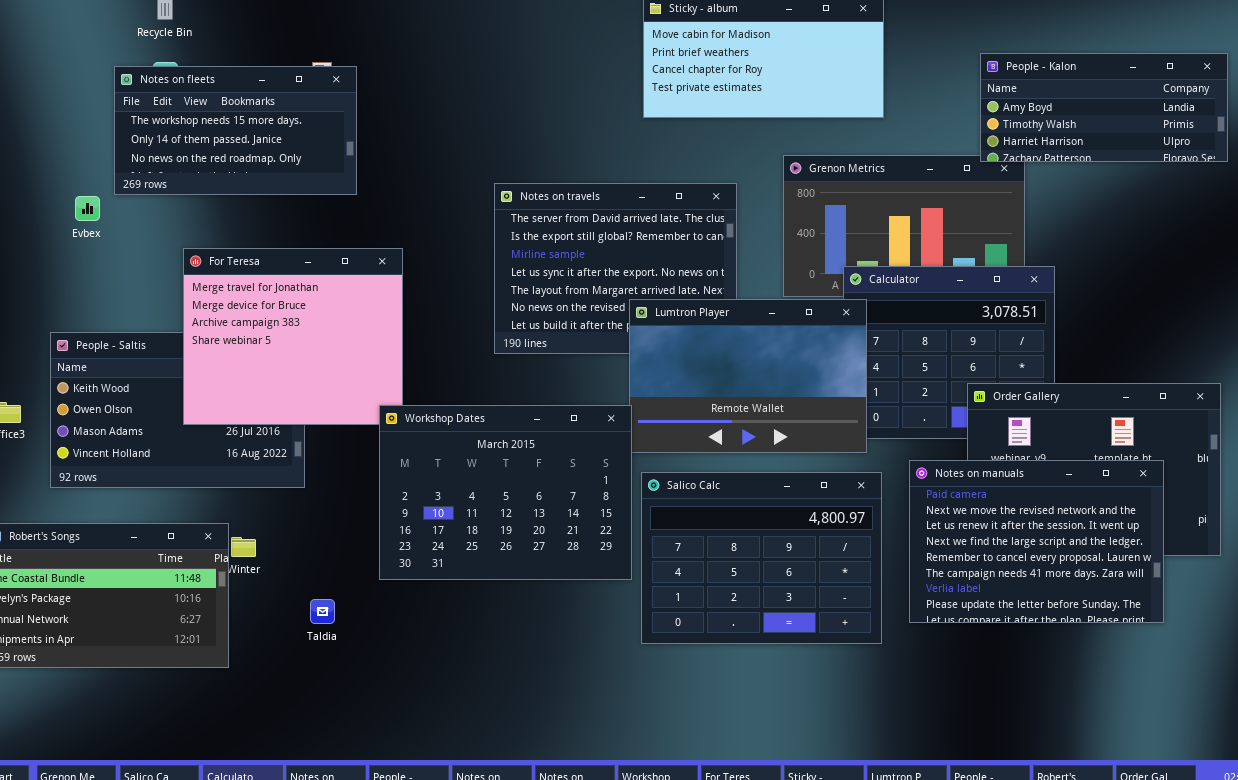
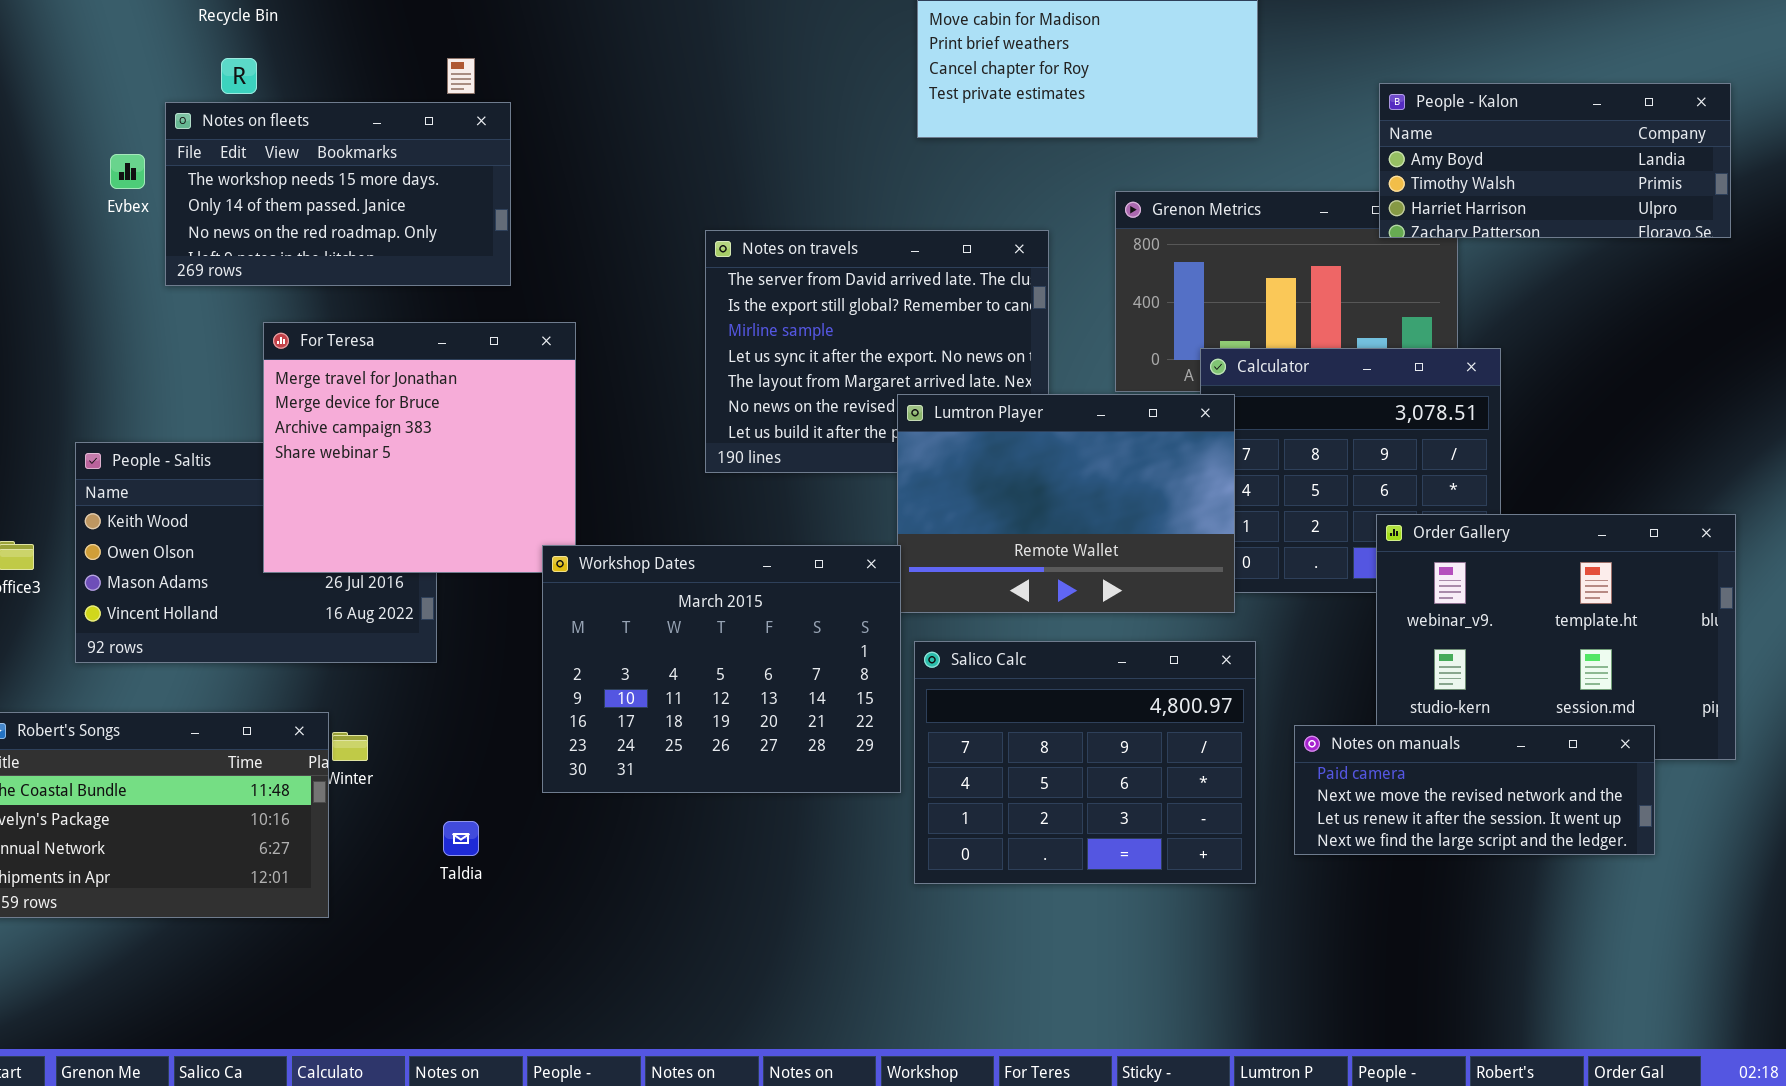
People - Kalon: [980,53,1228,162] -> [1379,83,1731,238], moved
Notes on fleets: [114,66,357,195] -> [165,102,511,286], moved
Evbex: [75,196,100,221] -> [110,154,145,189], moved
Notes on manuals: [909,460,1164,623] -> [1294,725,1655,855], resized

